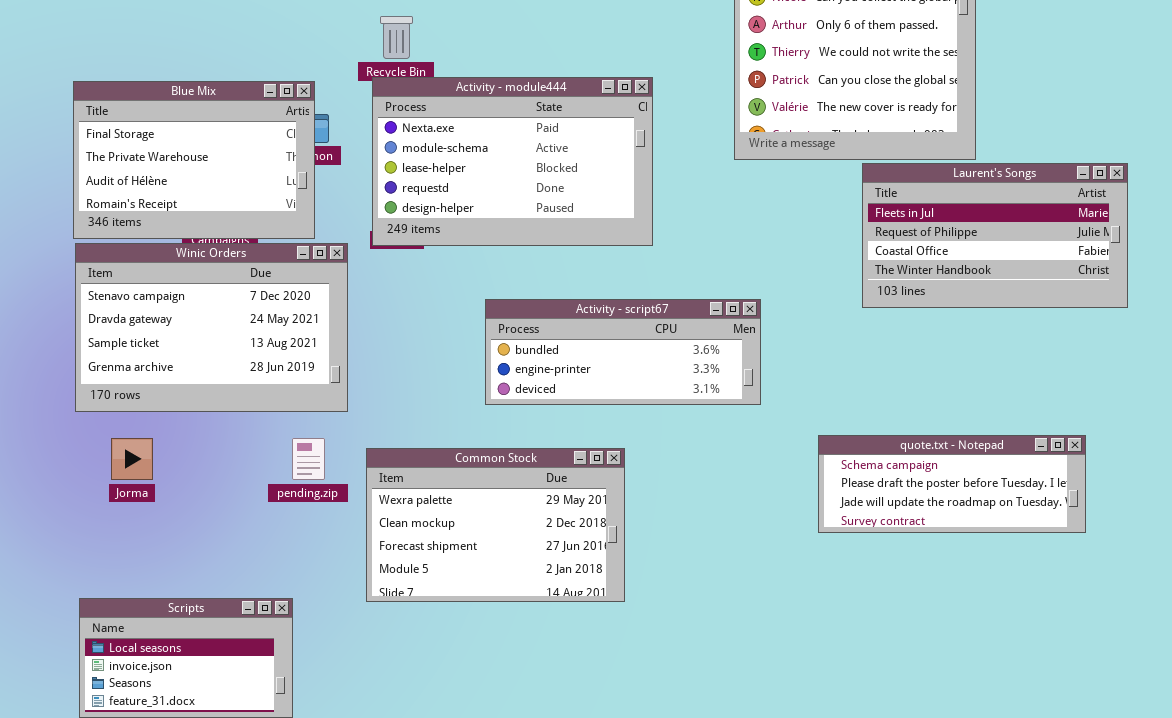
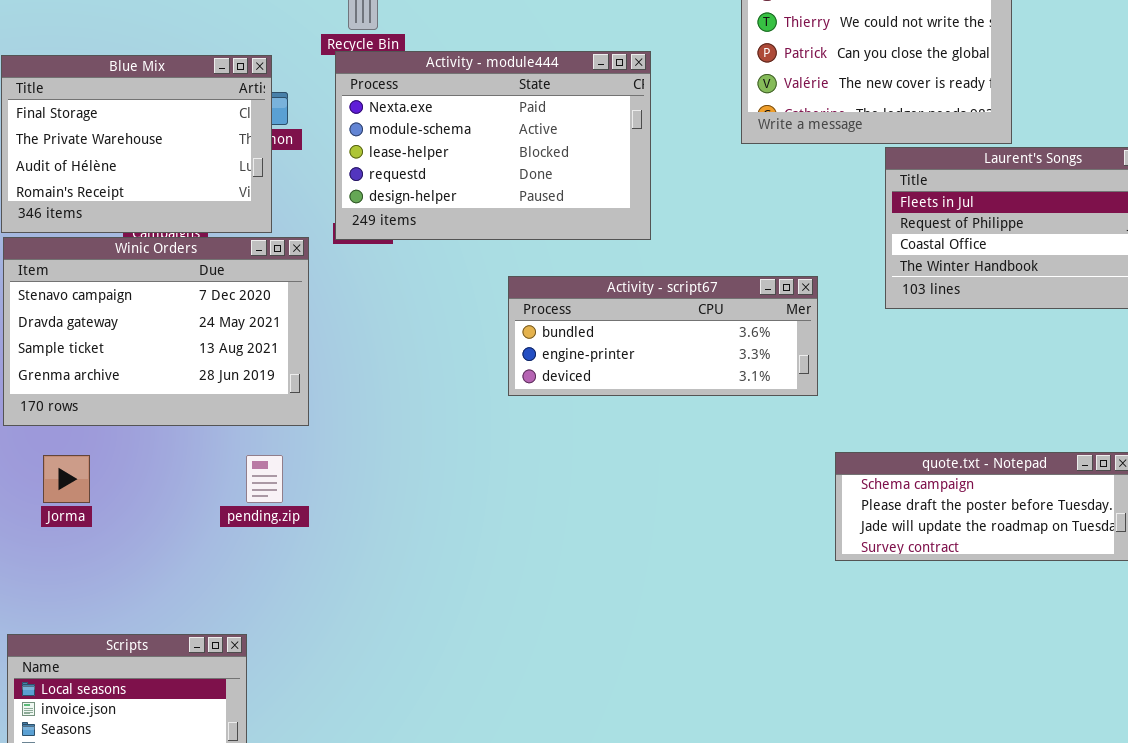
Activity - script67: [485,299,761,405] -> [508,276,818,396], moved
Common Stock: [366,448,625,602] -> none, closed

